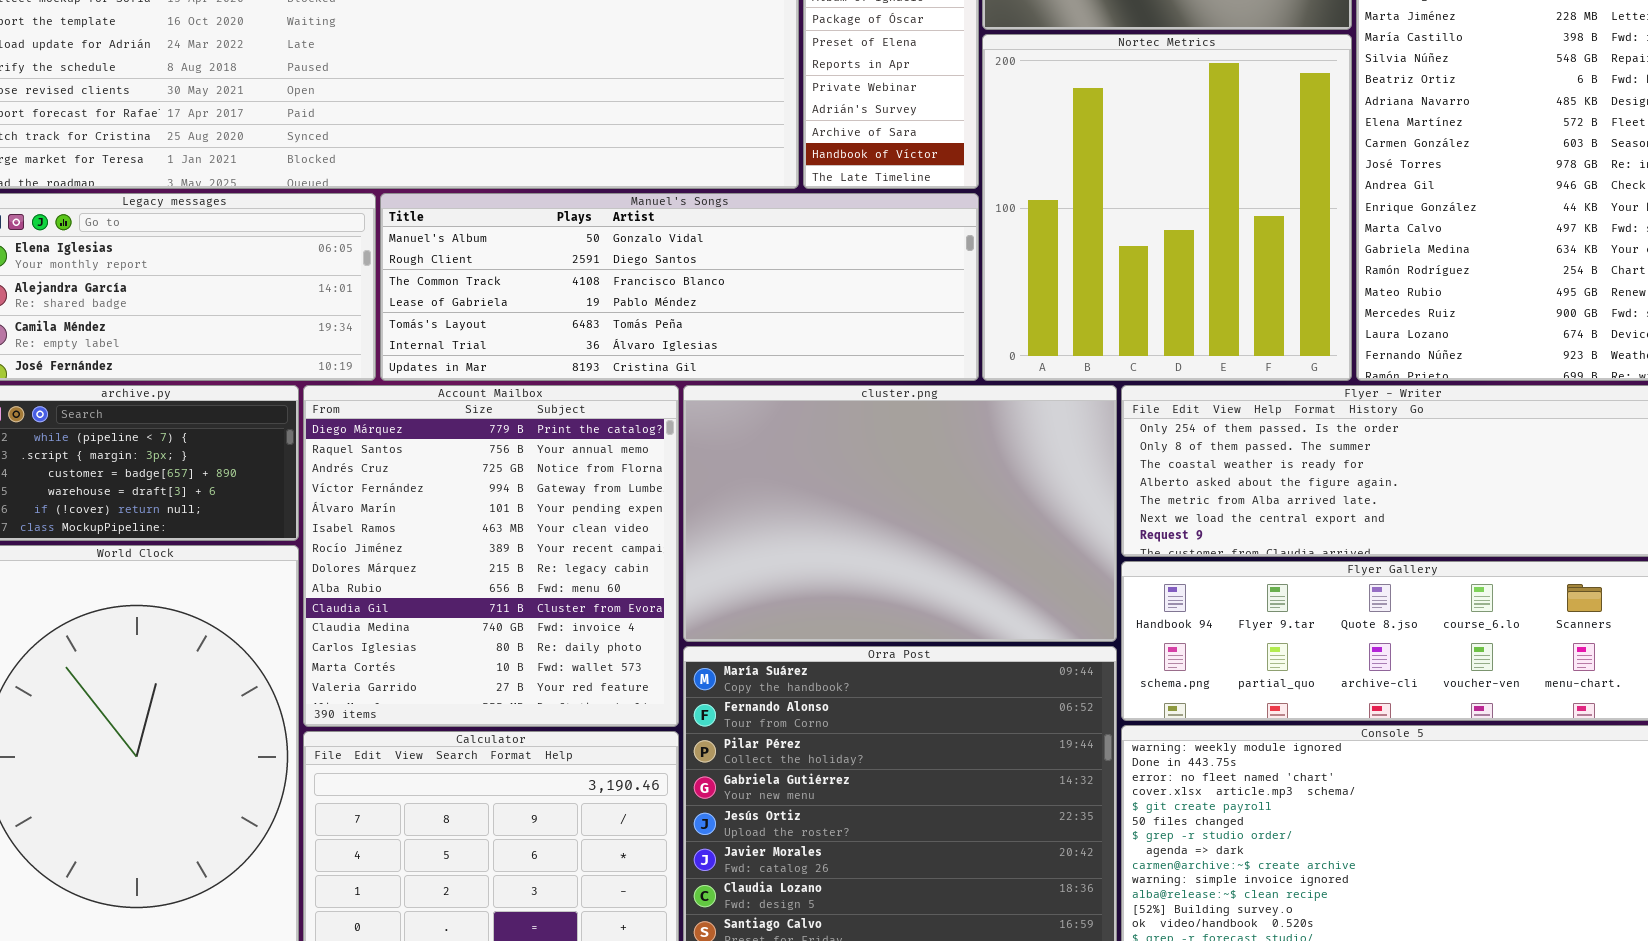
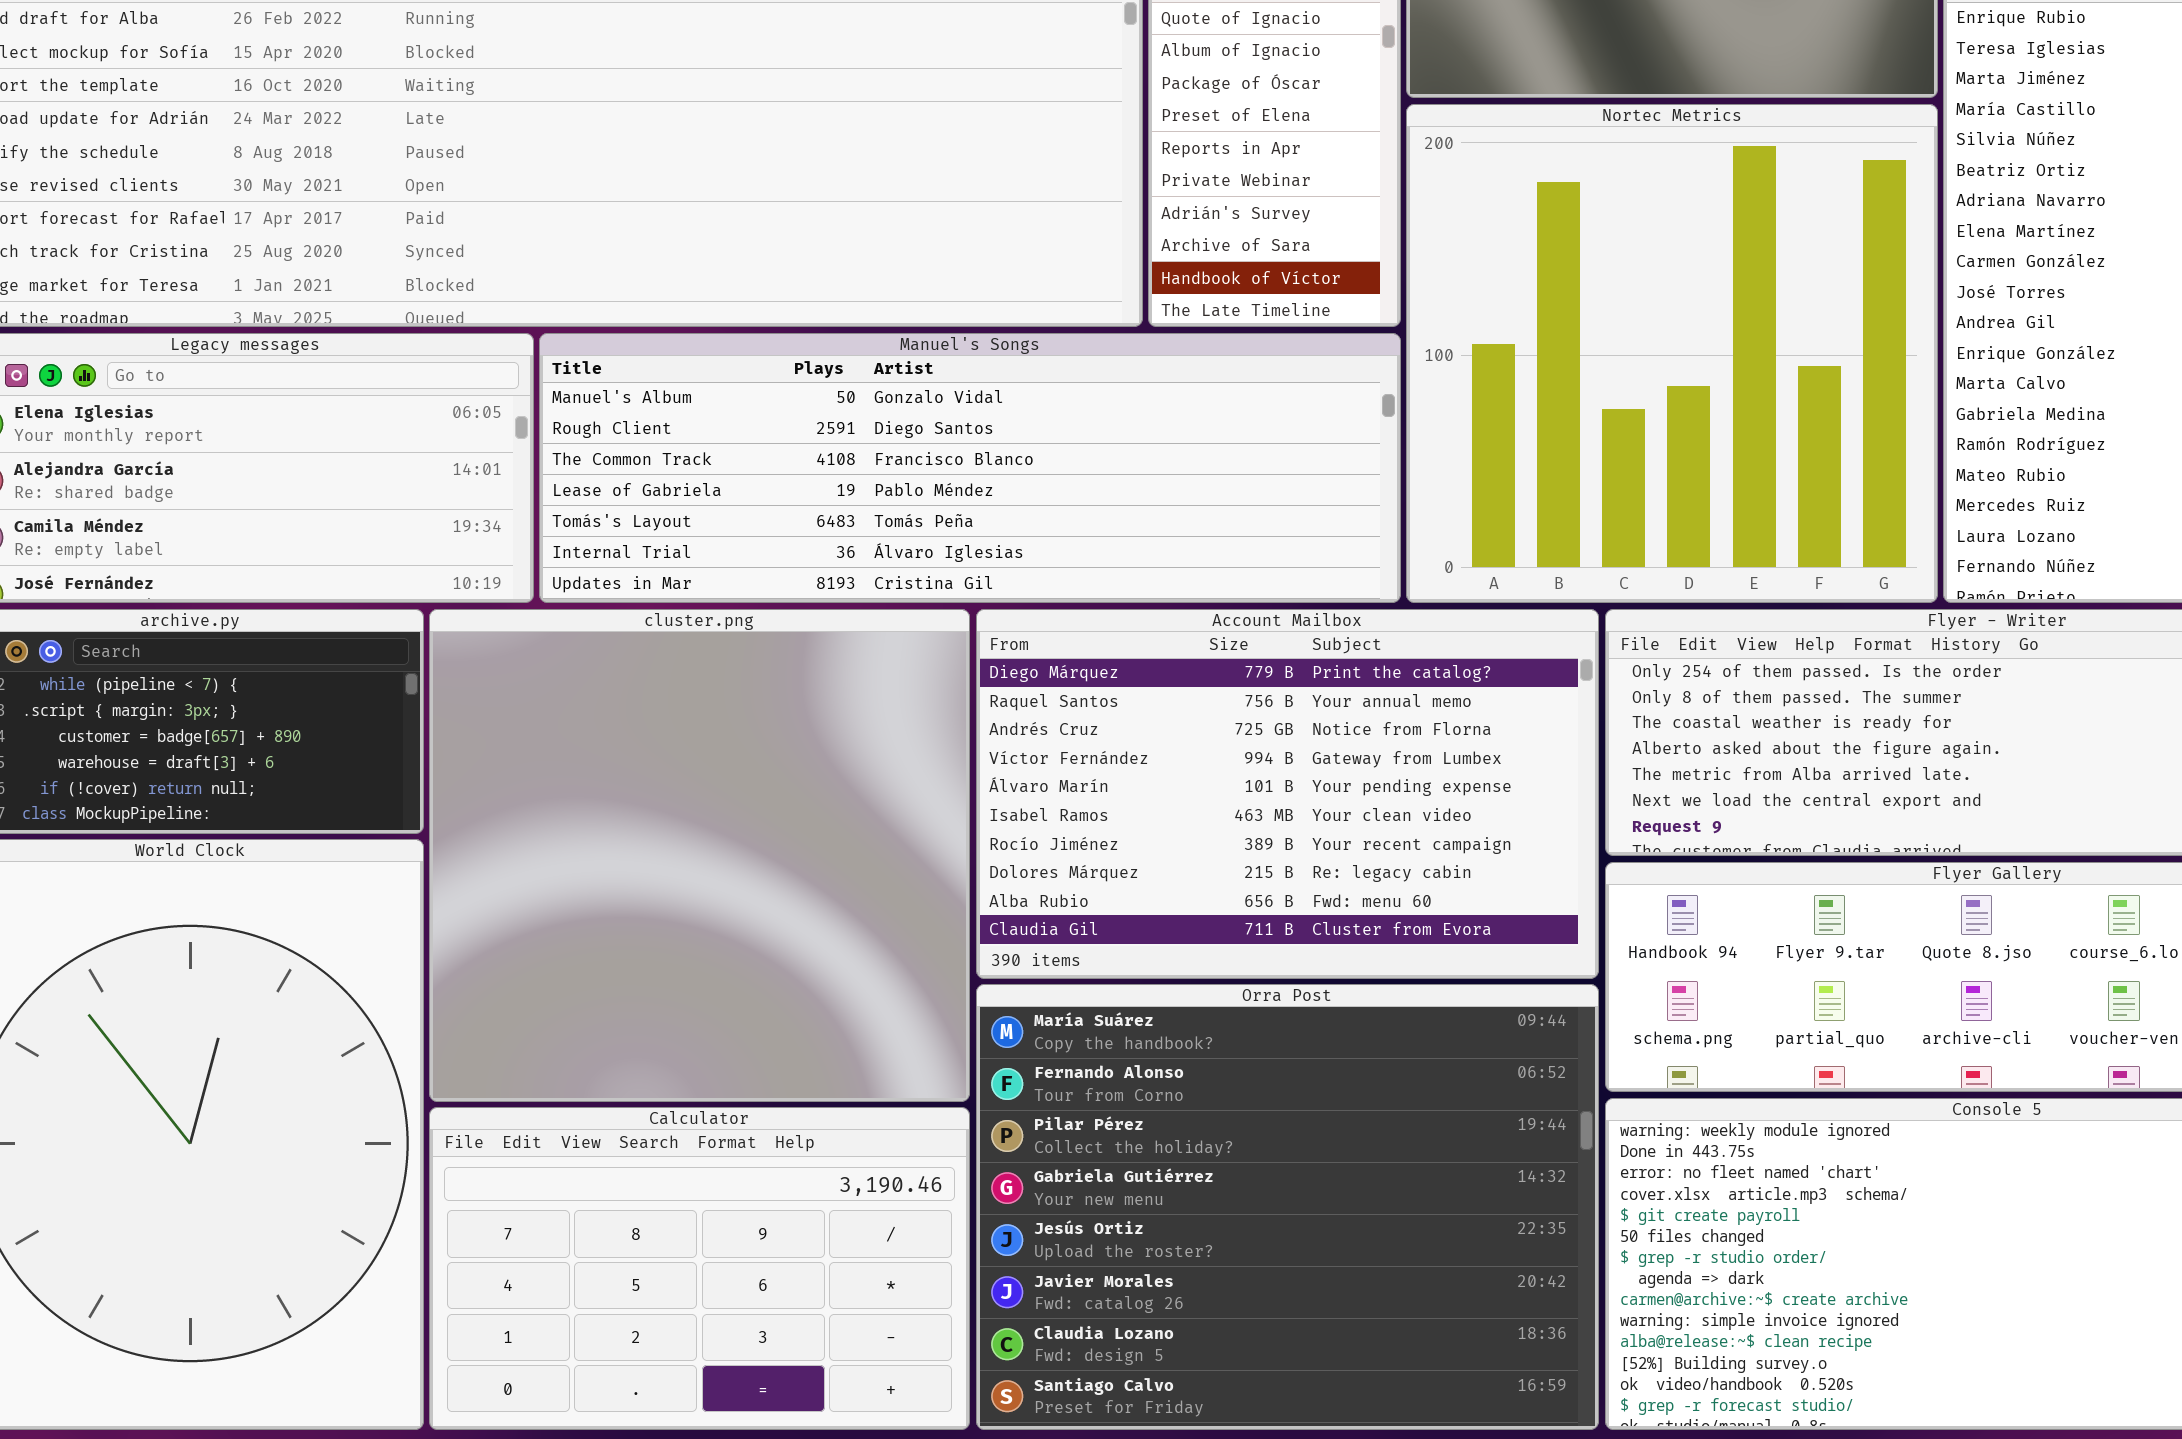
Account Mailbox: [303,385,679,727] -> [976,609,1599,979], moved, resized
cluster.png: [683,385,1117,642] -> [429,609,970,1102], moved, resized

